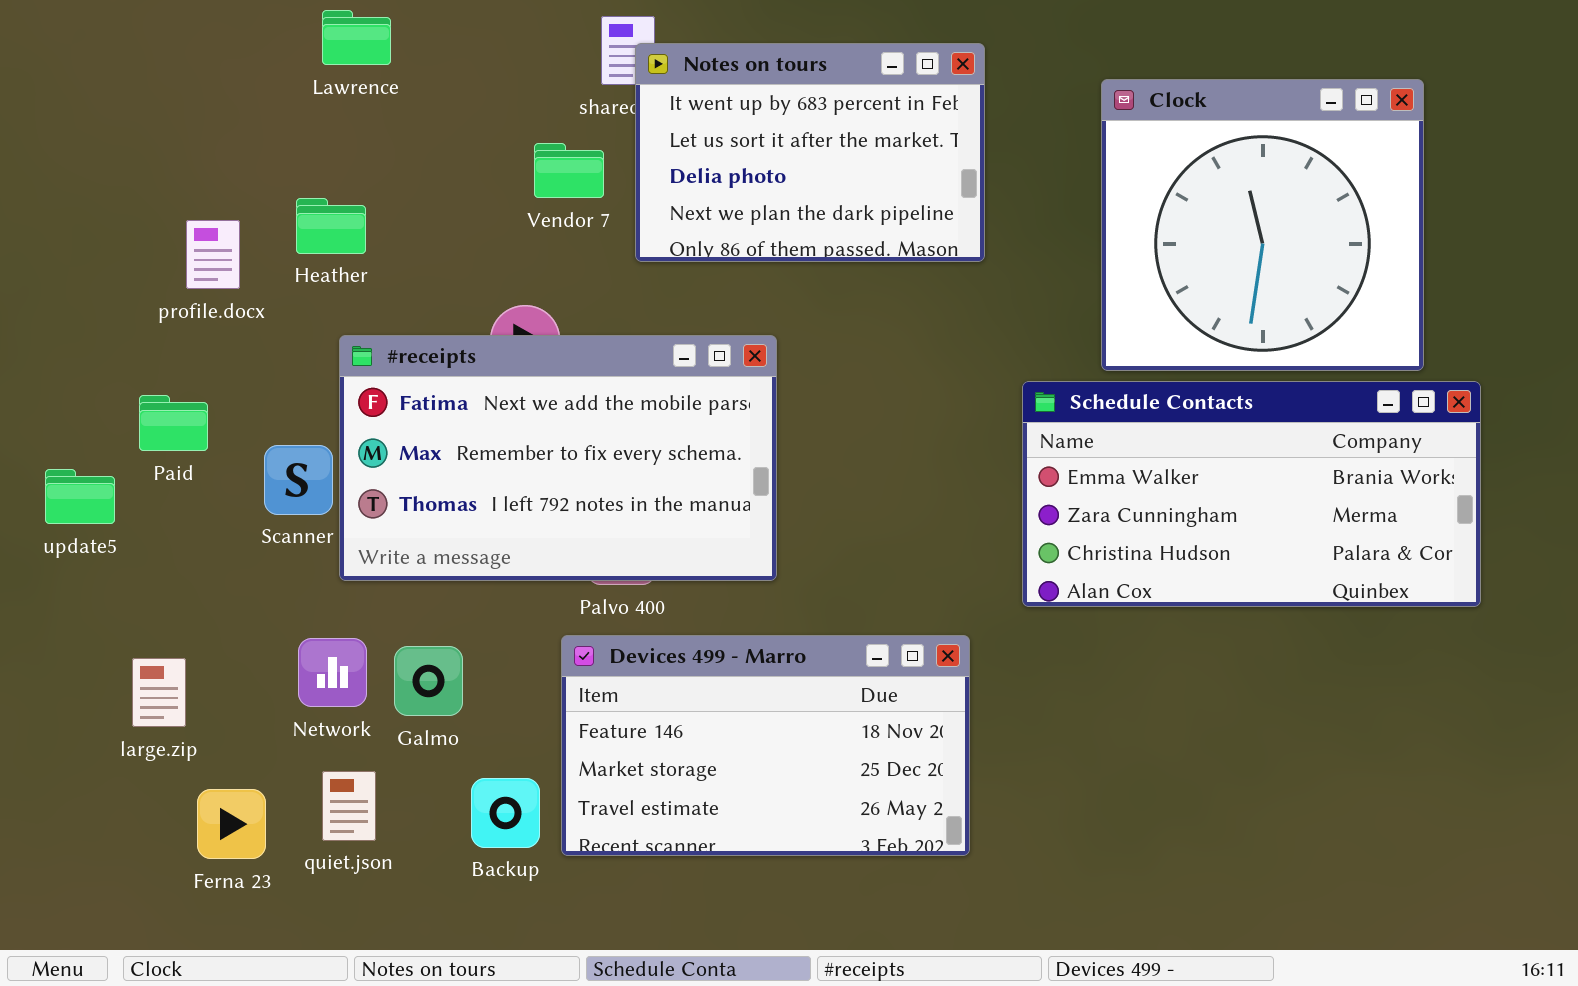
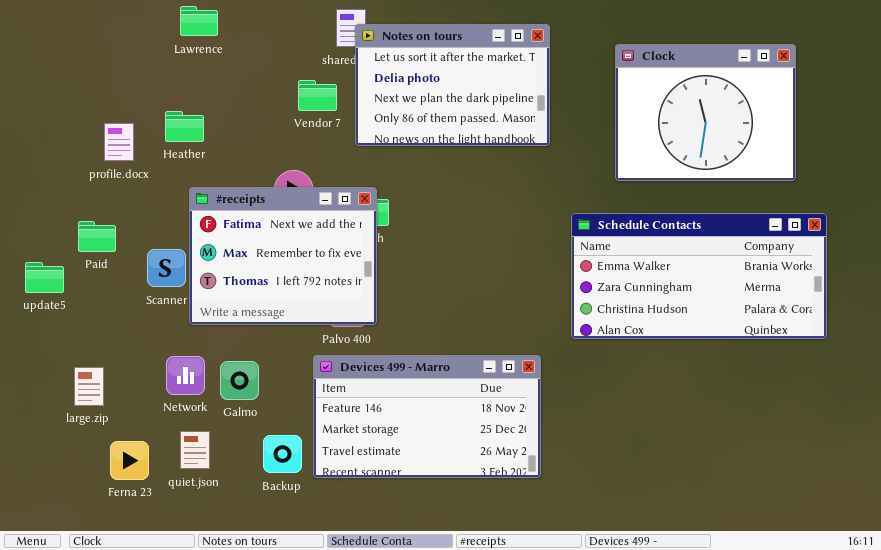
Notes on tours: [635,43,985,262] -> [355,24,550,146], scrolled down 1 row
Clock: [1101,79,1424,371] -> [615,44,796,181], resized
#receipts: [339,335,777,581] -> [189,187,377,325], resized

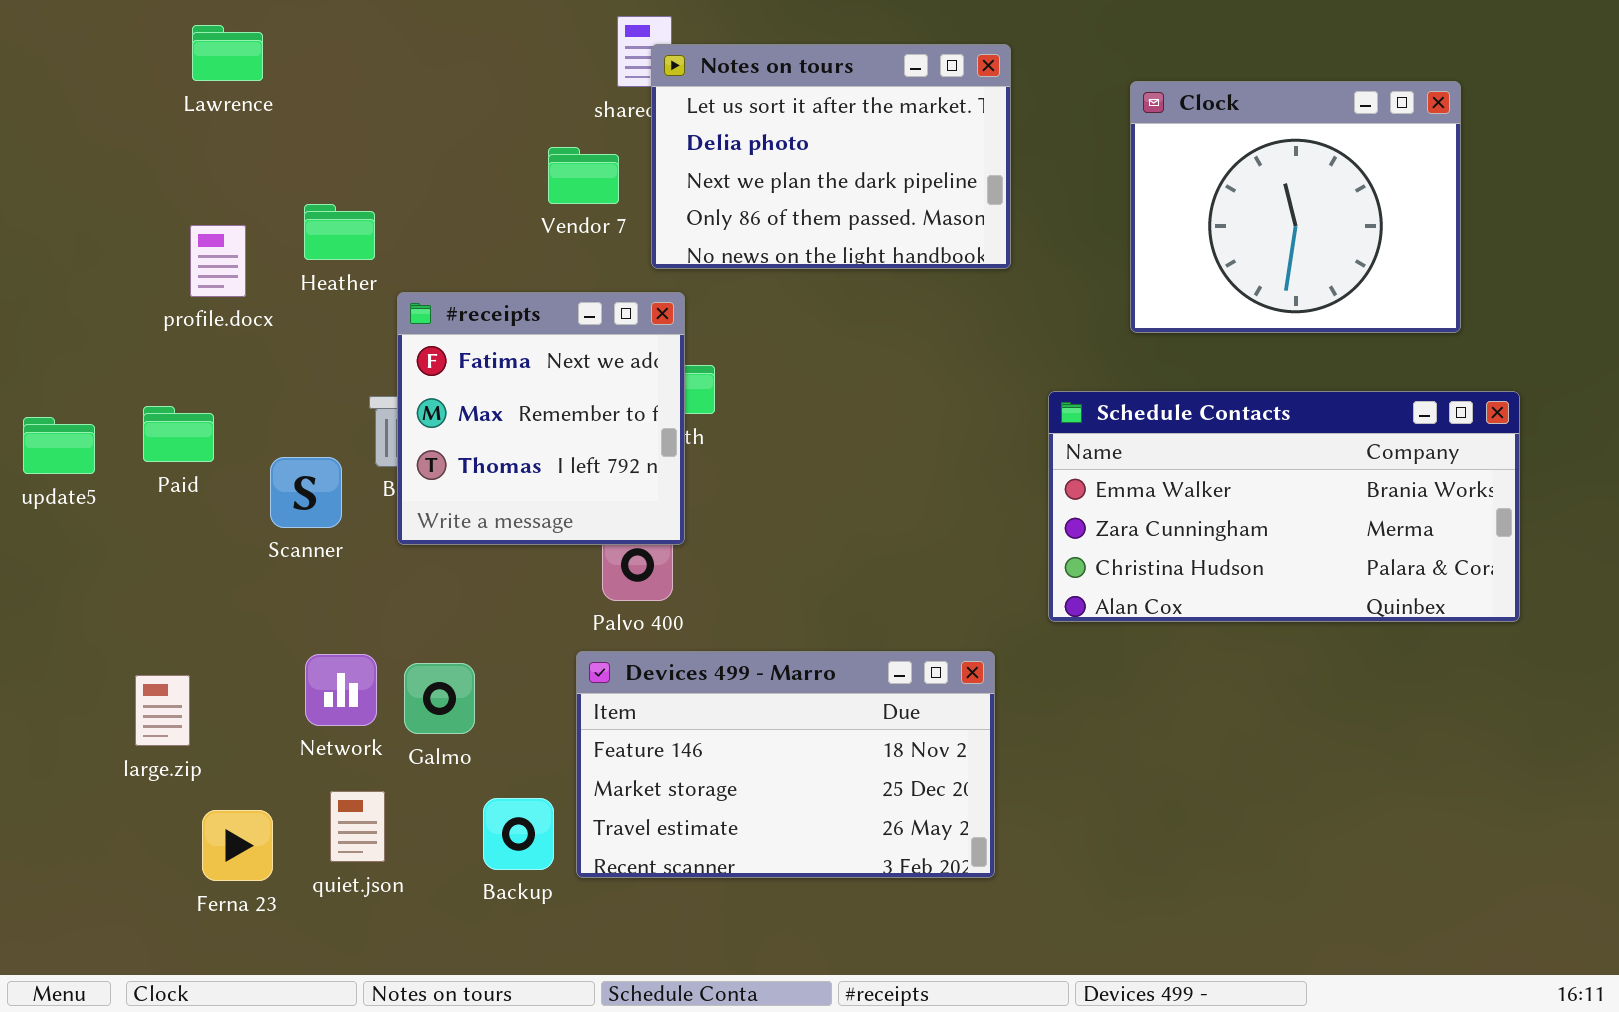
Lawrence: [180,6,218,36] -> [192,25,263,81], moved
#receipts: [189,187,377,325] -> [397,292,685,545], moved, resized
update5: [25,262,64,293] -> [23,417,95,474], moved

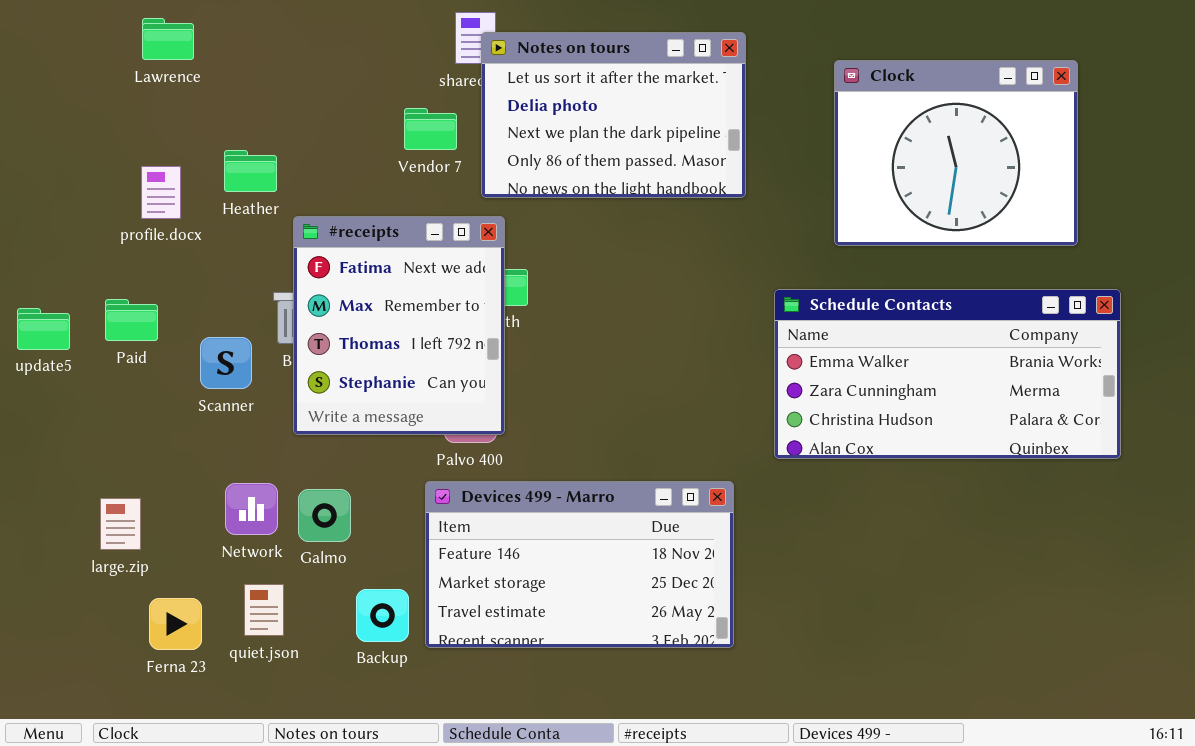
#receipts: [397,292,685,545] -> [293,216,505,435], resized

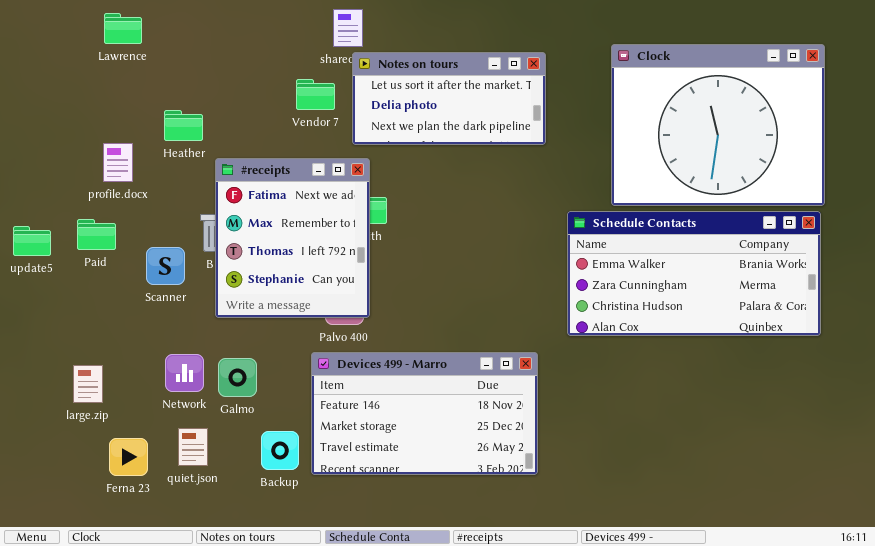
Notes on tours: [481,32,746,198] -> [352,52,546,145], resized
Clock: [834,60,1078,246] -> [611,44,825,206], resized
profile.docx: [141,166,181,219] -> [103,143,133,182], moved

